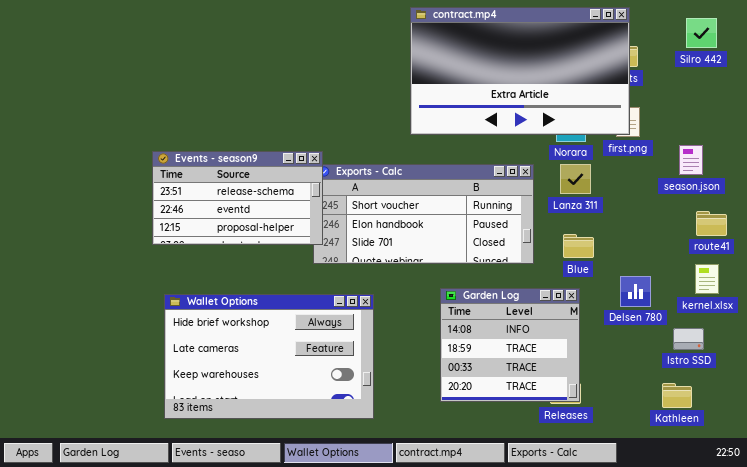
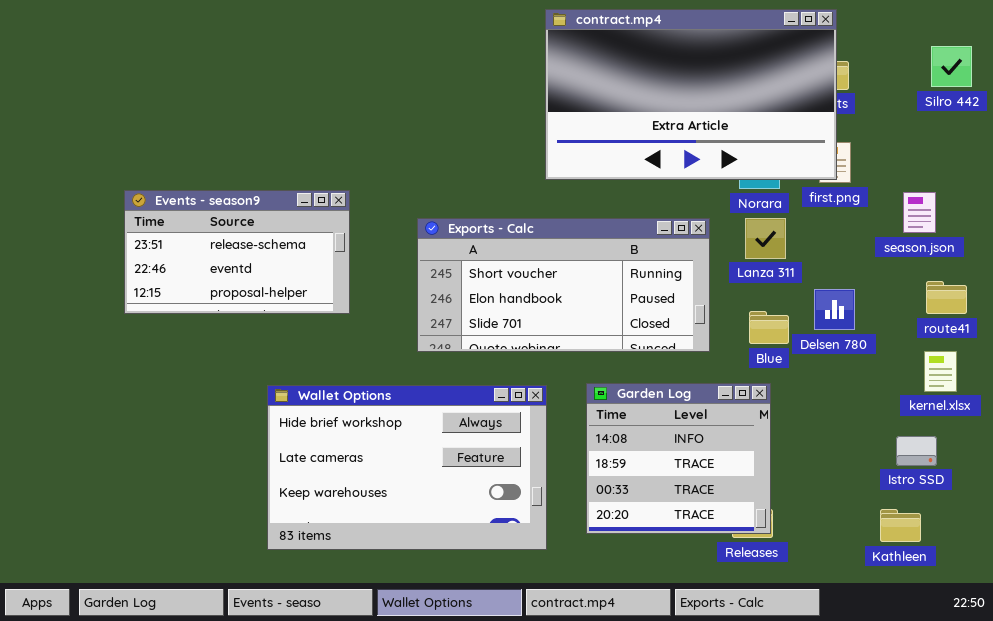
Silro 442: [686,18,717,48] -> [931,46,972,87], moved
Events - season9: [152,151,323,245] -> [124,190,350,314], moved
Delsen 780: [620,276,651,307] -> [814,289,855,330], moved
Wallet Options: [164,294,374,419] -> [267,385,547,550], moved

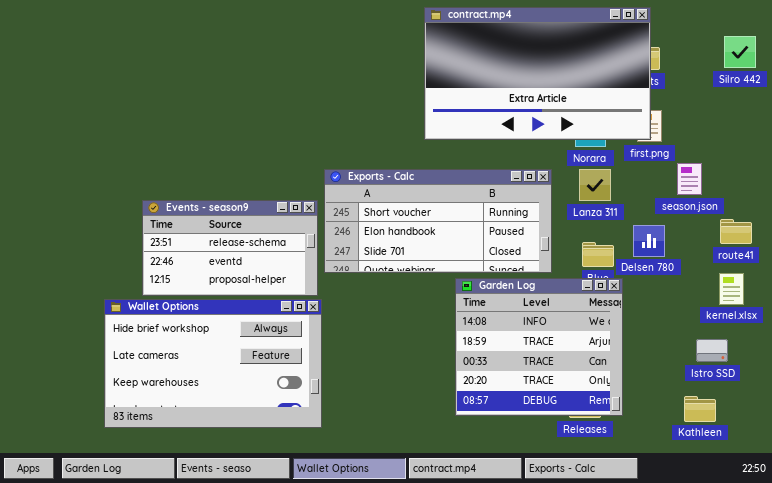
Events - season9: [124,190,350,314] -> [142,200,318,296], moved
season.json: [903,192,936,233] -> [677,163,702,195], moved
Garden Log: [586,383,771,534] -> [455,278,623,416], resized
Wallet Options: [267,385,547,550] -> [104,299,322,428], moved

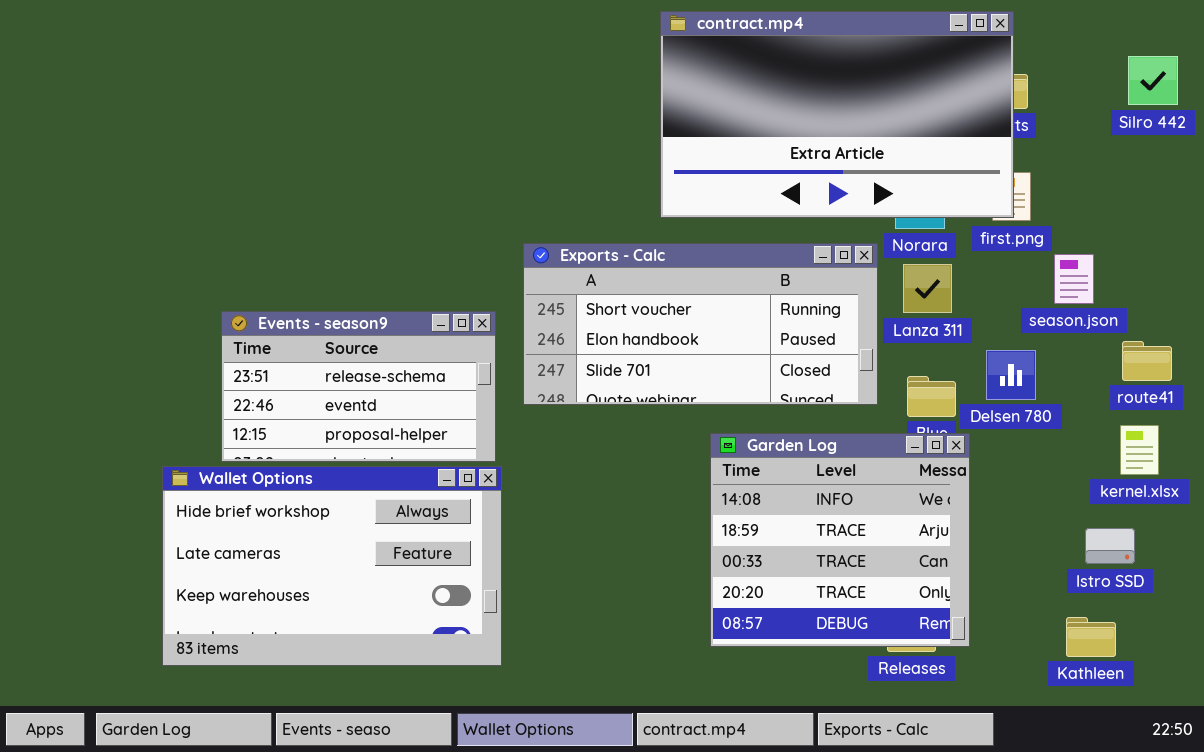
Exports - Calc: [324,169,552,273] -> [523,243,878,405], moved

